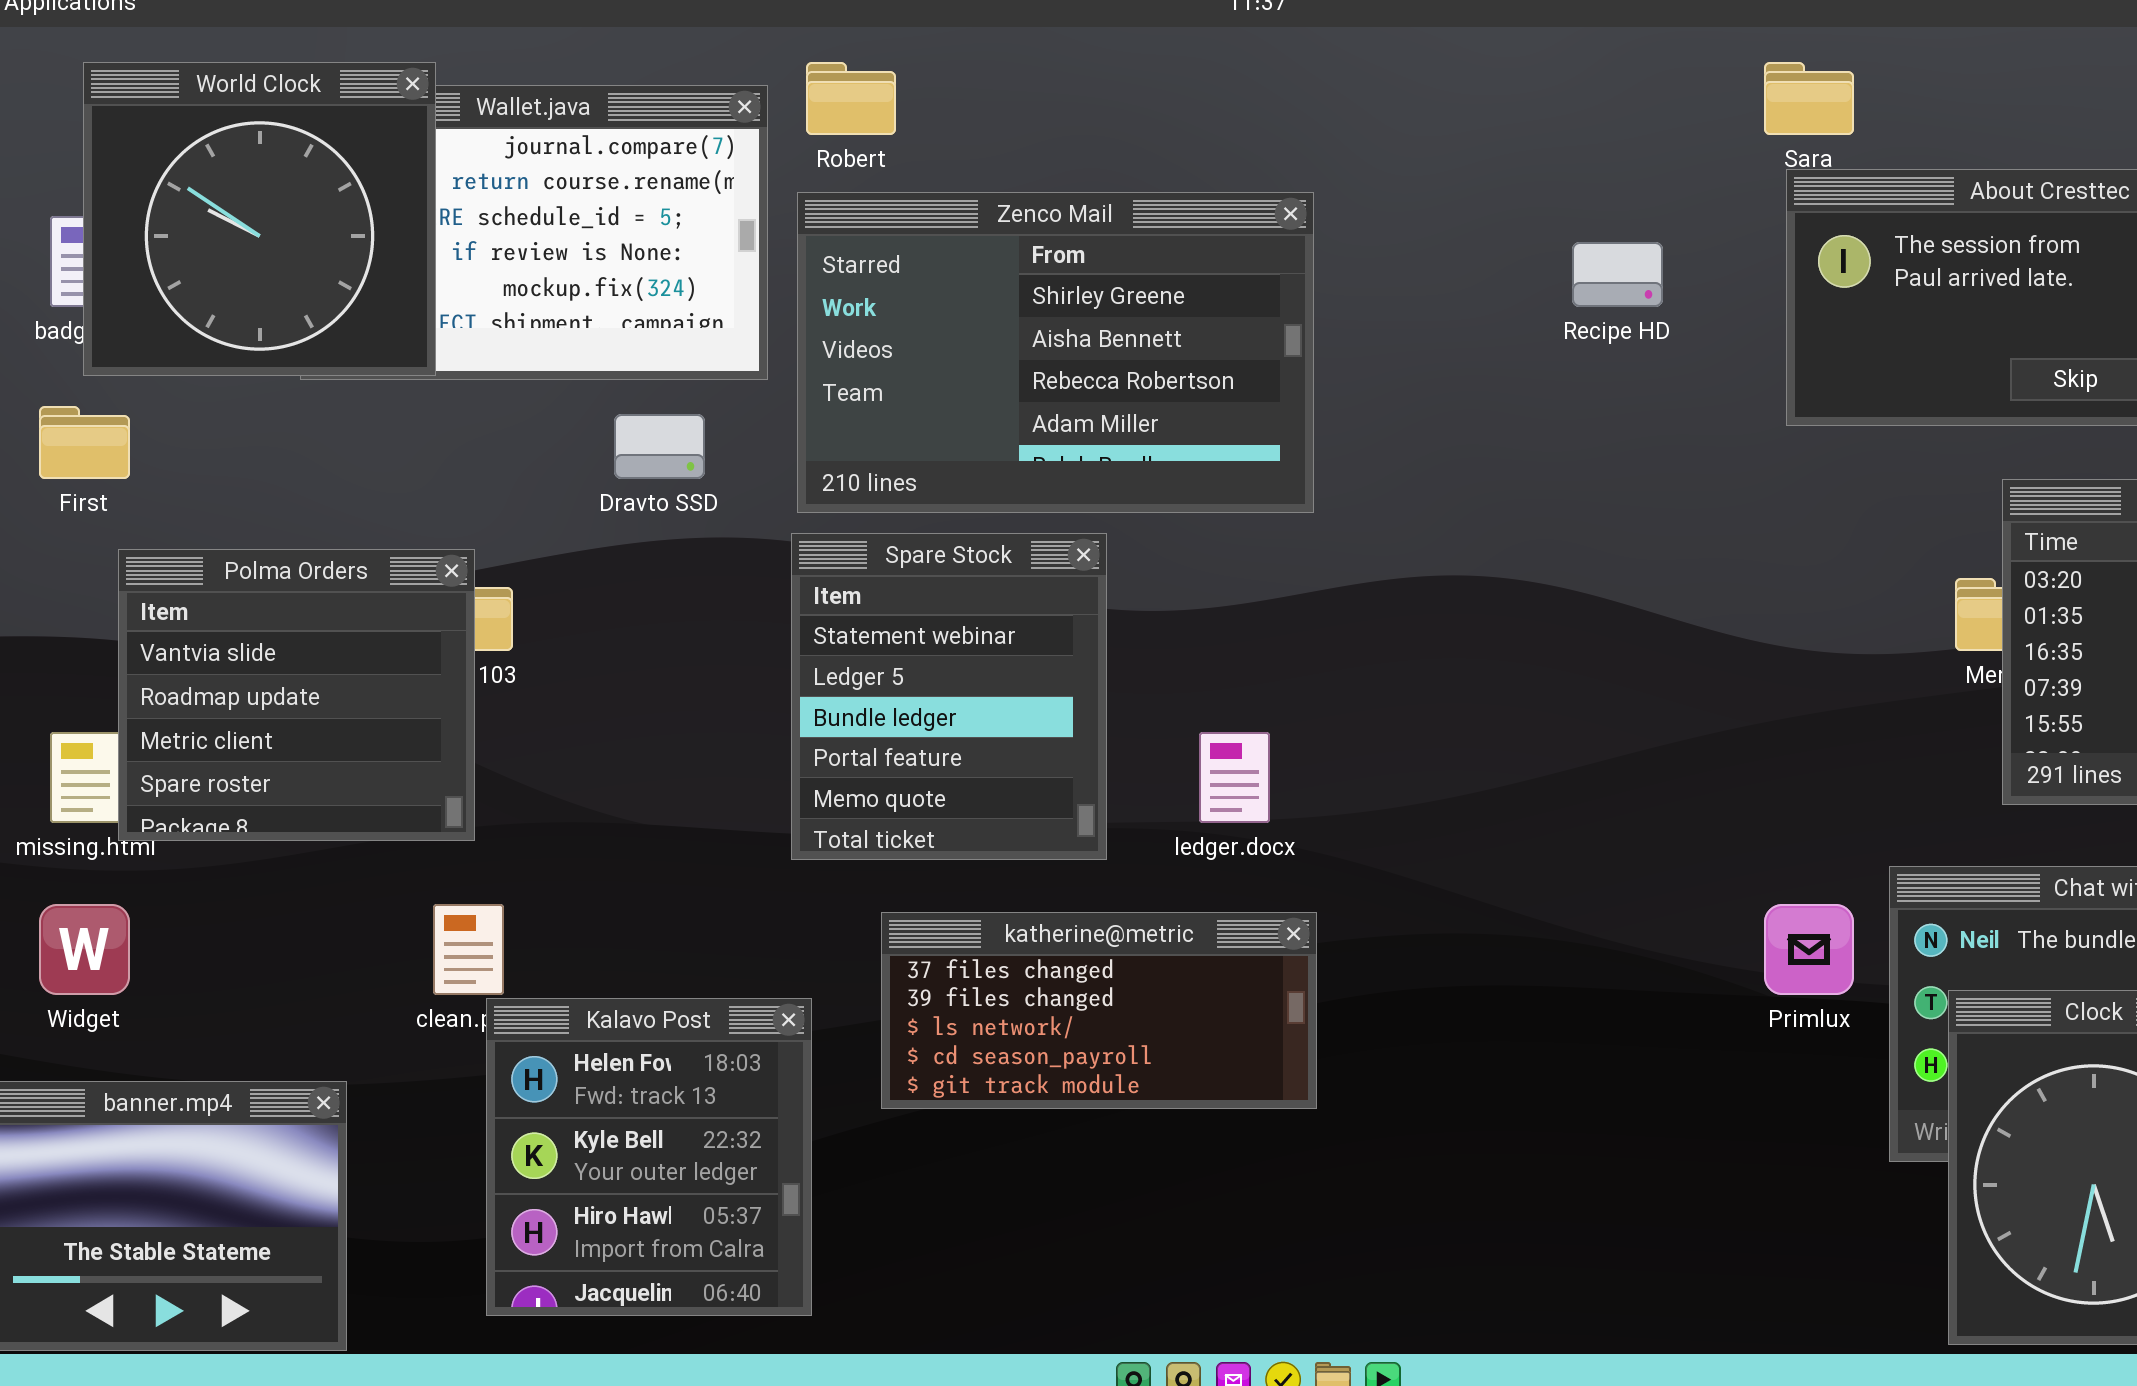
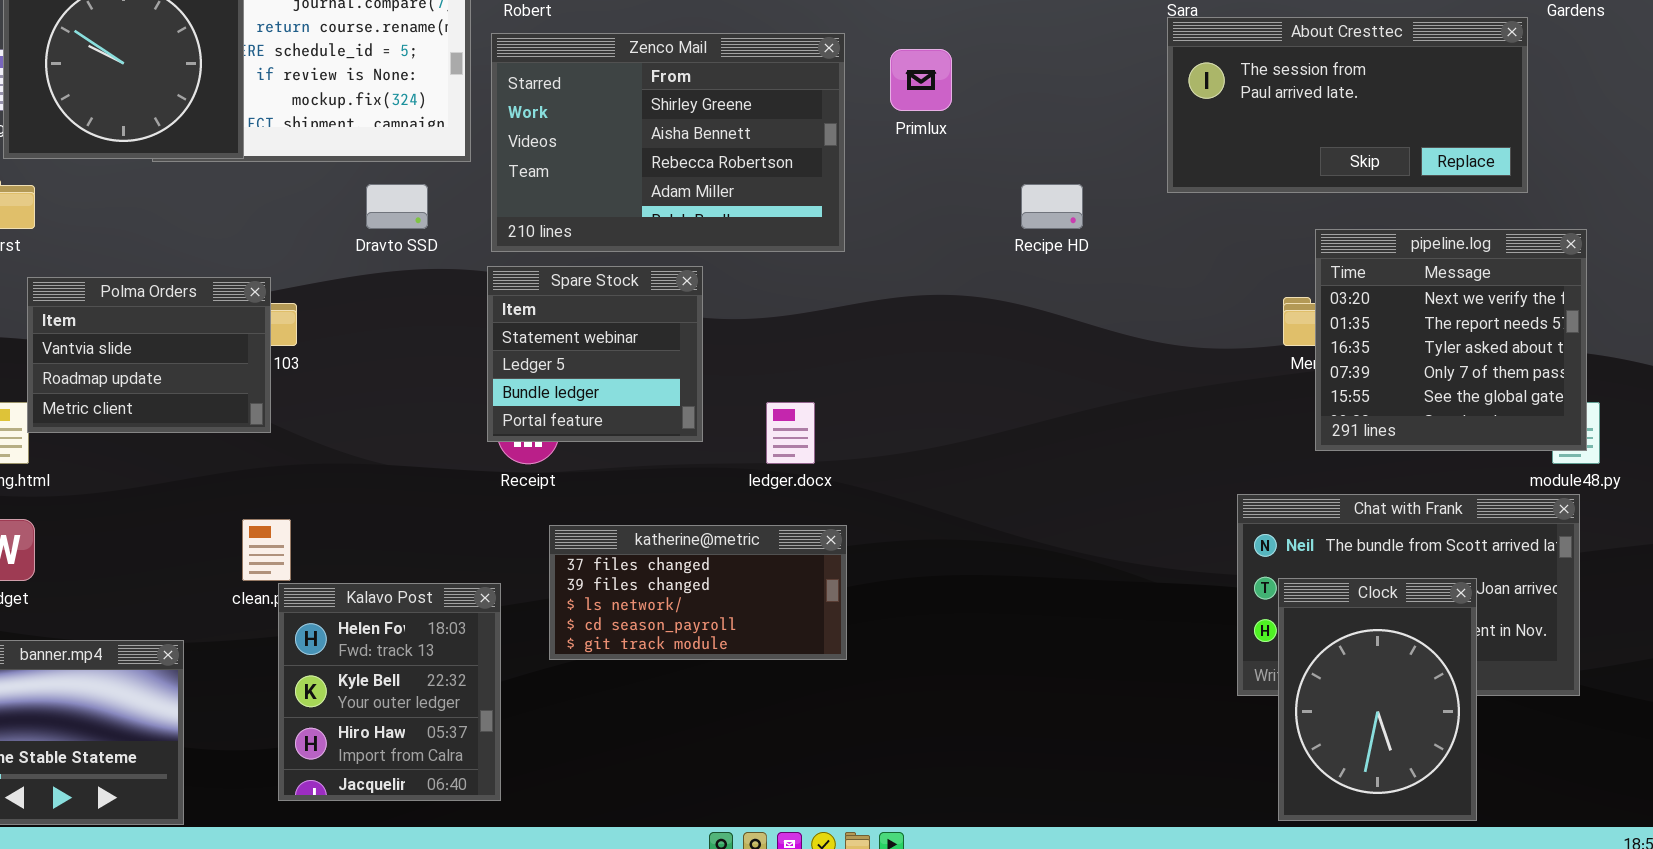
Recipe HD: [1572,242,1663,307] -> [1021,184,1083,229], moved
Spare Stock: [791,533,1107,860] -> [487,266,703,442], resized
Polma Orders: [118,549,475,841] -> [27,277,271,433], resized
Primlux: [1764,904,1854,995] -> [890,49,952,111], moved

